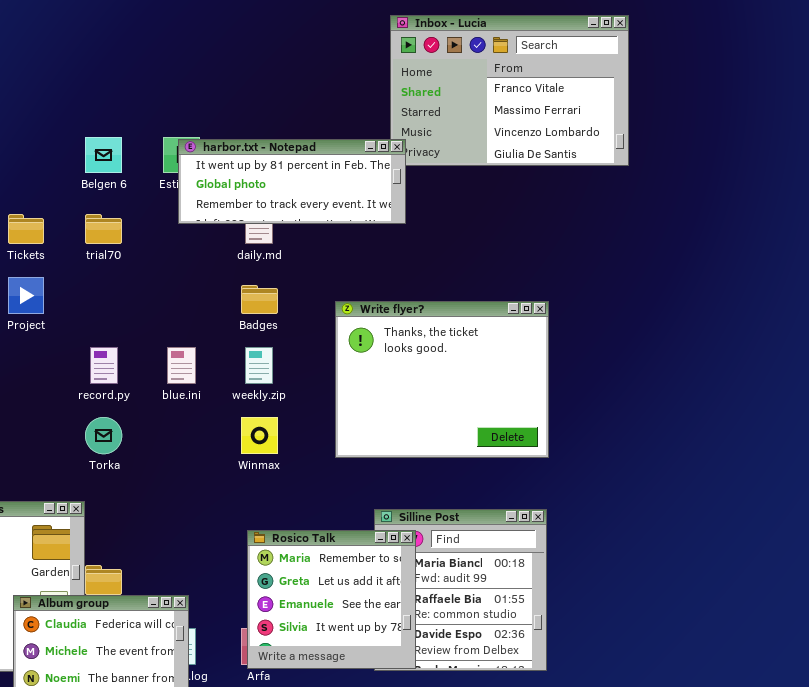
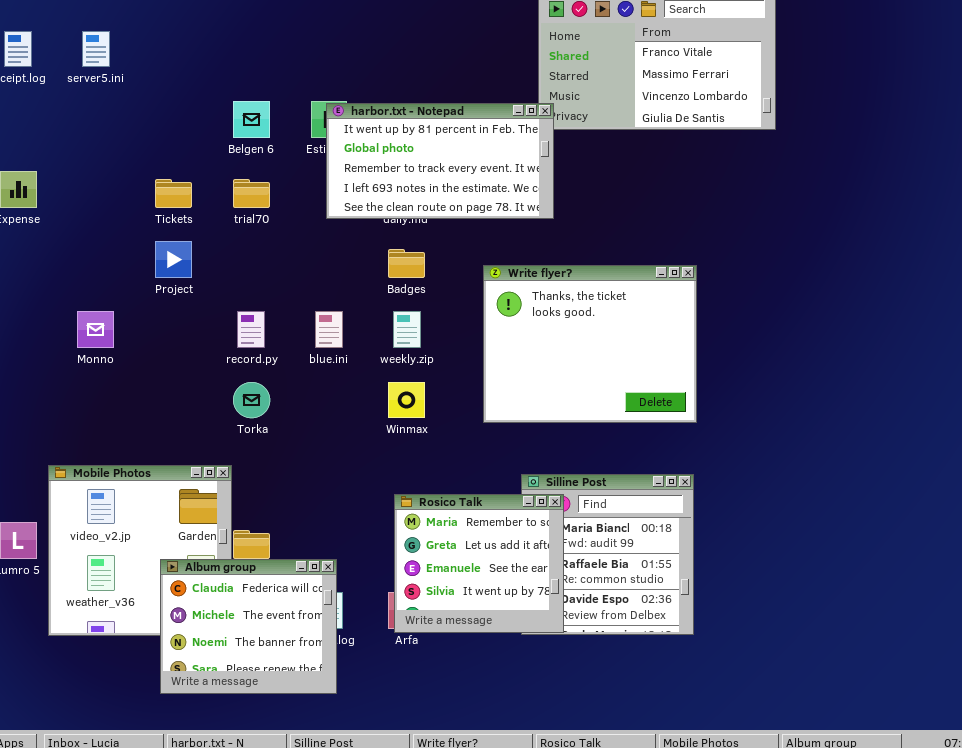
harbor.txt - Notepad: [178,139,406,224] -> [326,103,554,219], resized

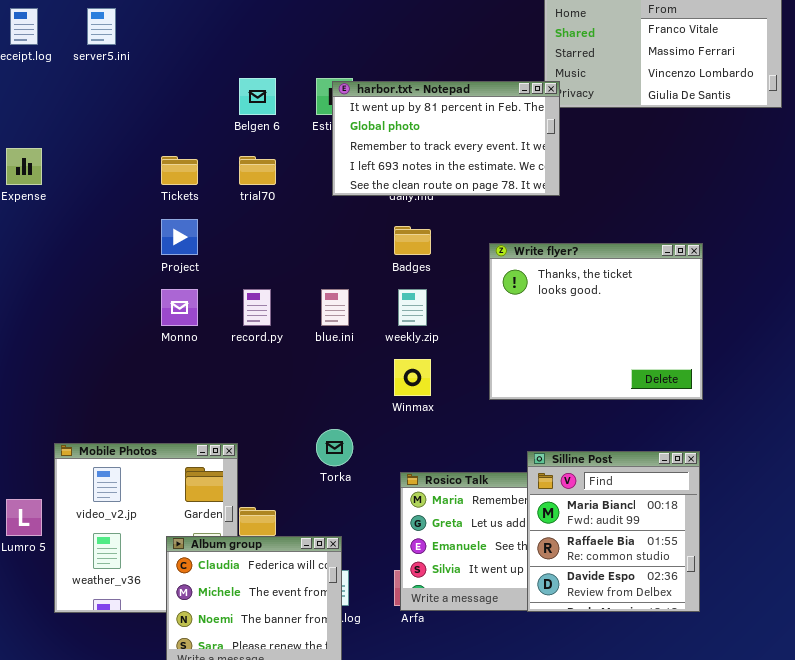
Monno: [77,311,114,348] -> [161,289,198,326], moved
Torka: [233,382,270,418] -> [316,429,353,466], moved
Silline Post: [521,474,694,635] -> [527,451,700,612], raised

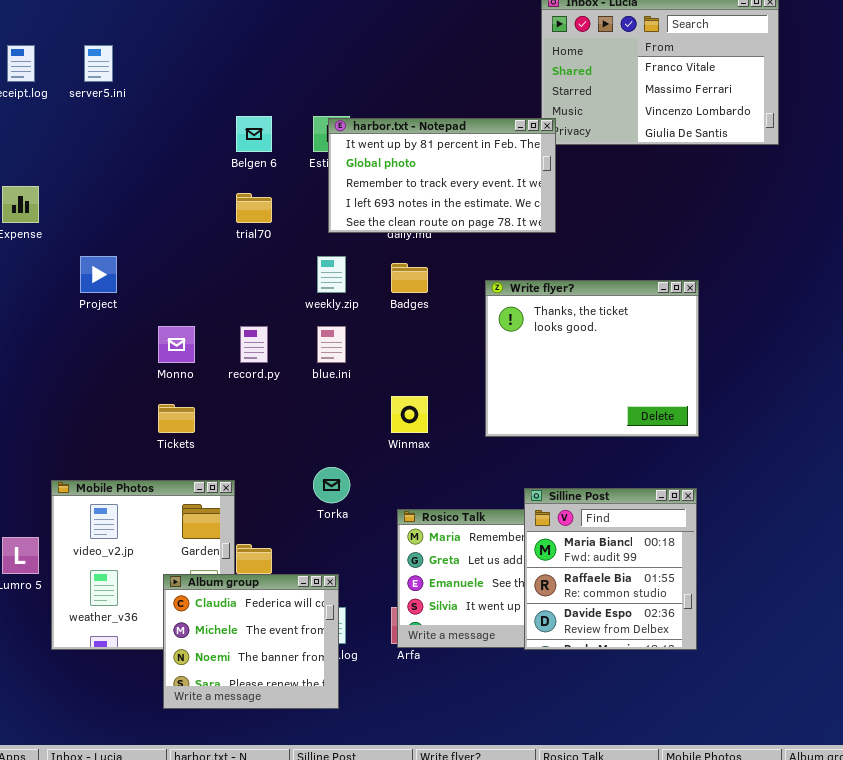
Tickets: [161,156,198,185] -> [158,404,195,433], moved
Project: [161,219,198,255] -> [80,256,117,293], moved
weekly.zip: [398,289,427,326] -> [317,256,346,293], moved

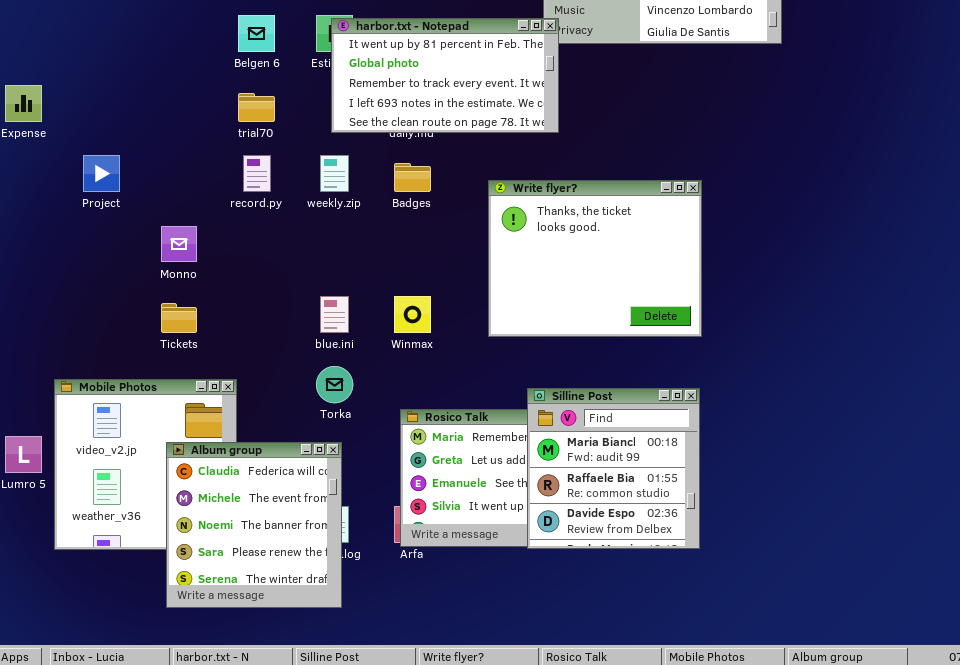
record.py: [240,326,268,363] -> [243,155,271,192], moved
blue.ini: [317,326,346,363] -> [320,296,349,333], moved
Album group: [163,574,339,709] -> [166,442,342,608], resized

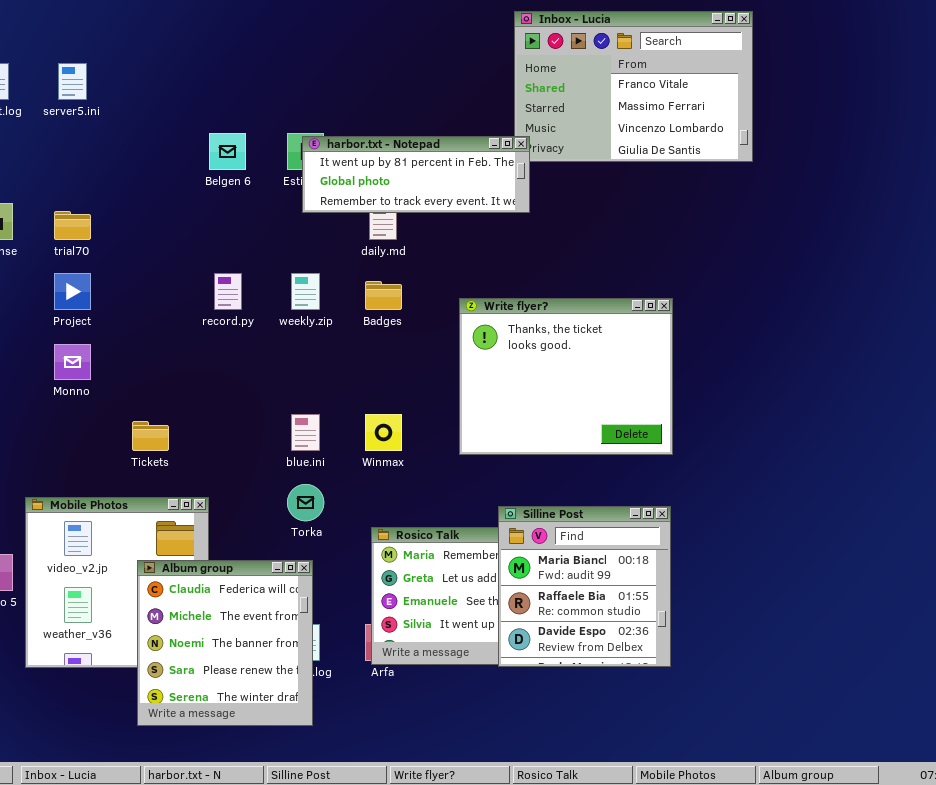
harbor.txt - Notepad: [331,18,559,133] -> [302,136,530,213], resized
trial70: [238,93,275,122] -> [54,211,91,240], moved
Monno: [161,226,197,262] -> [54,344,91,380], moved

